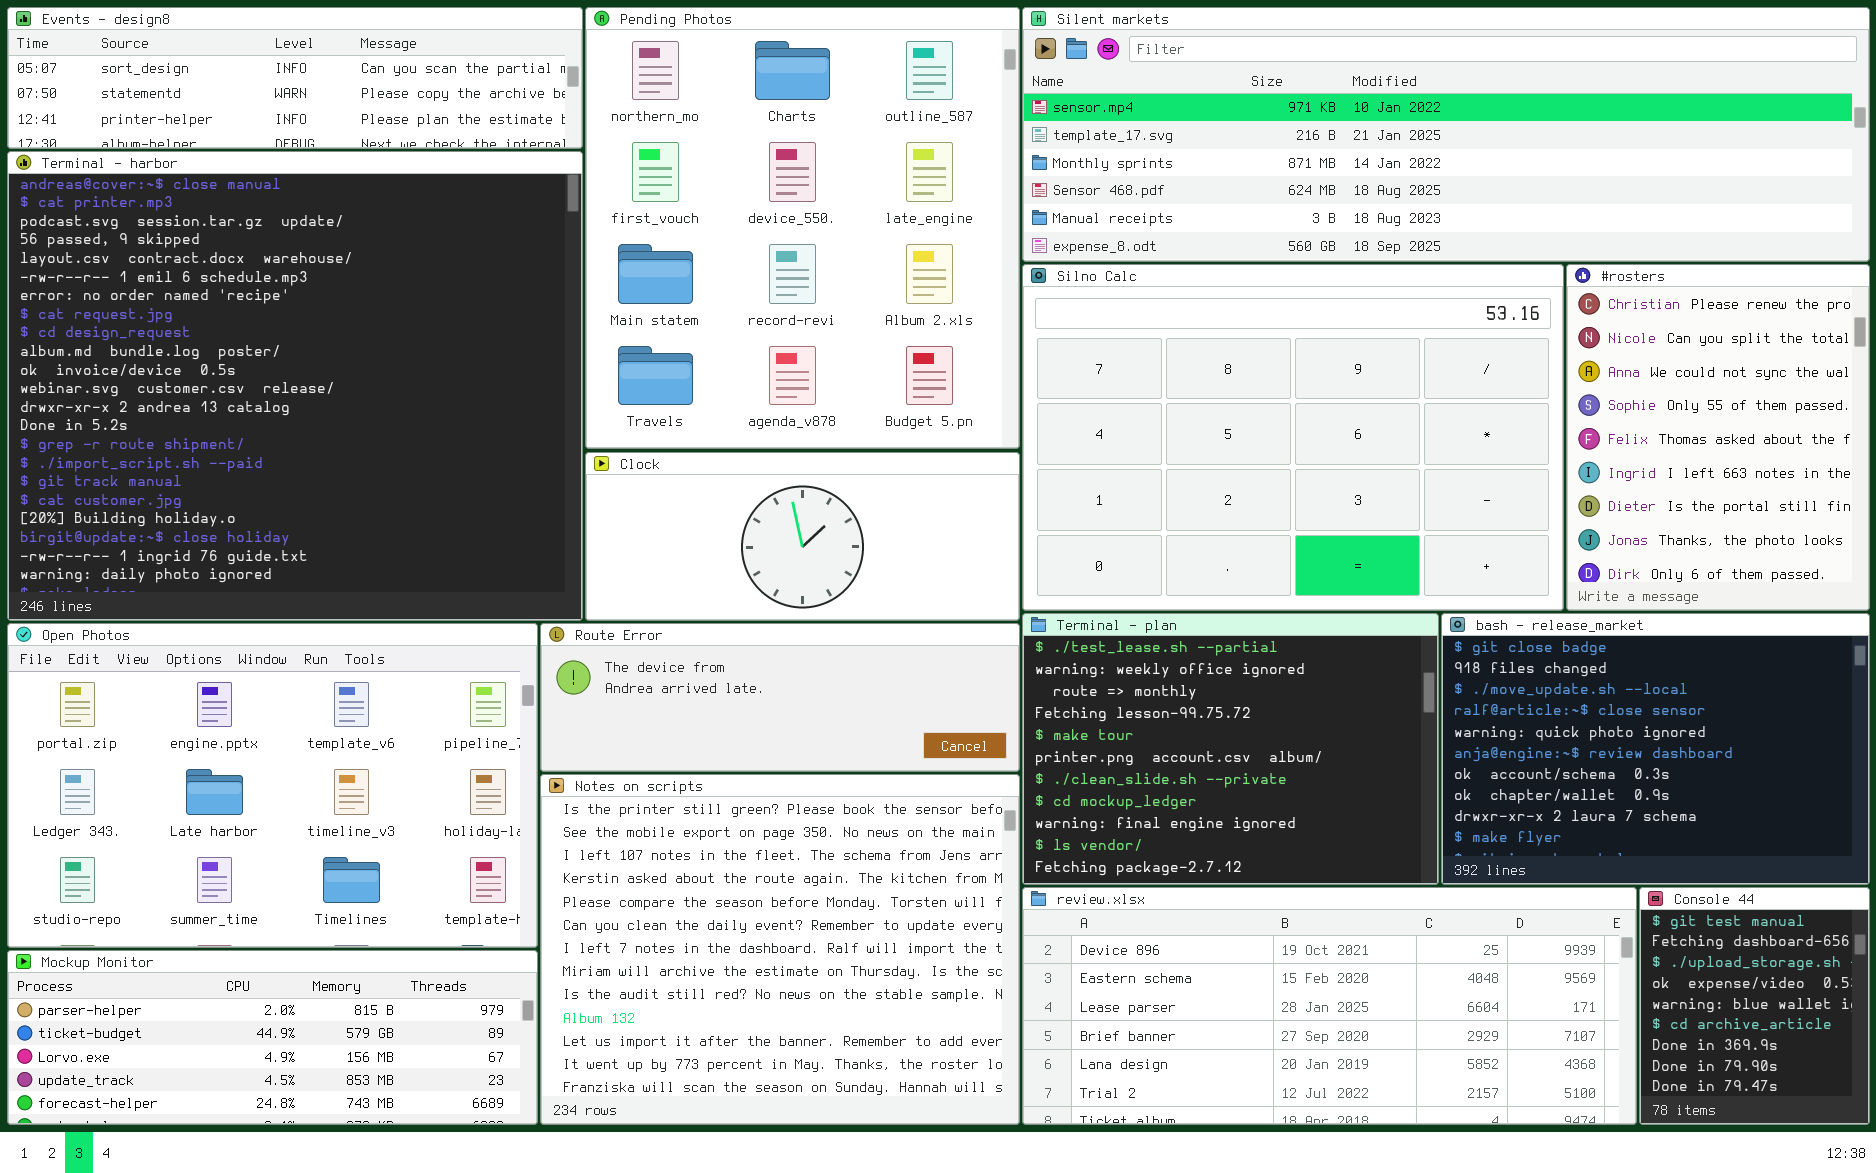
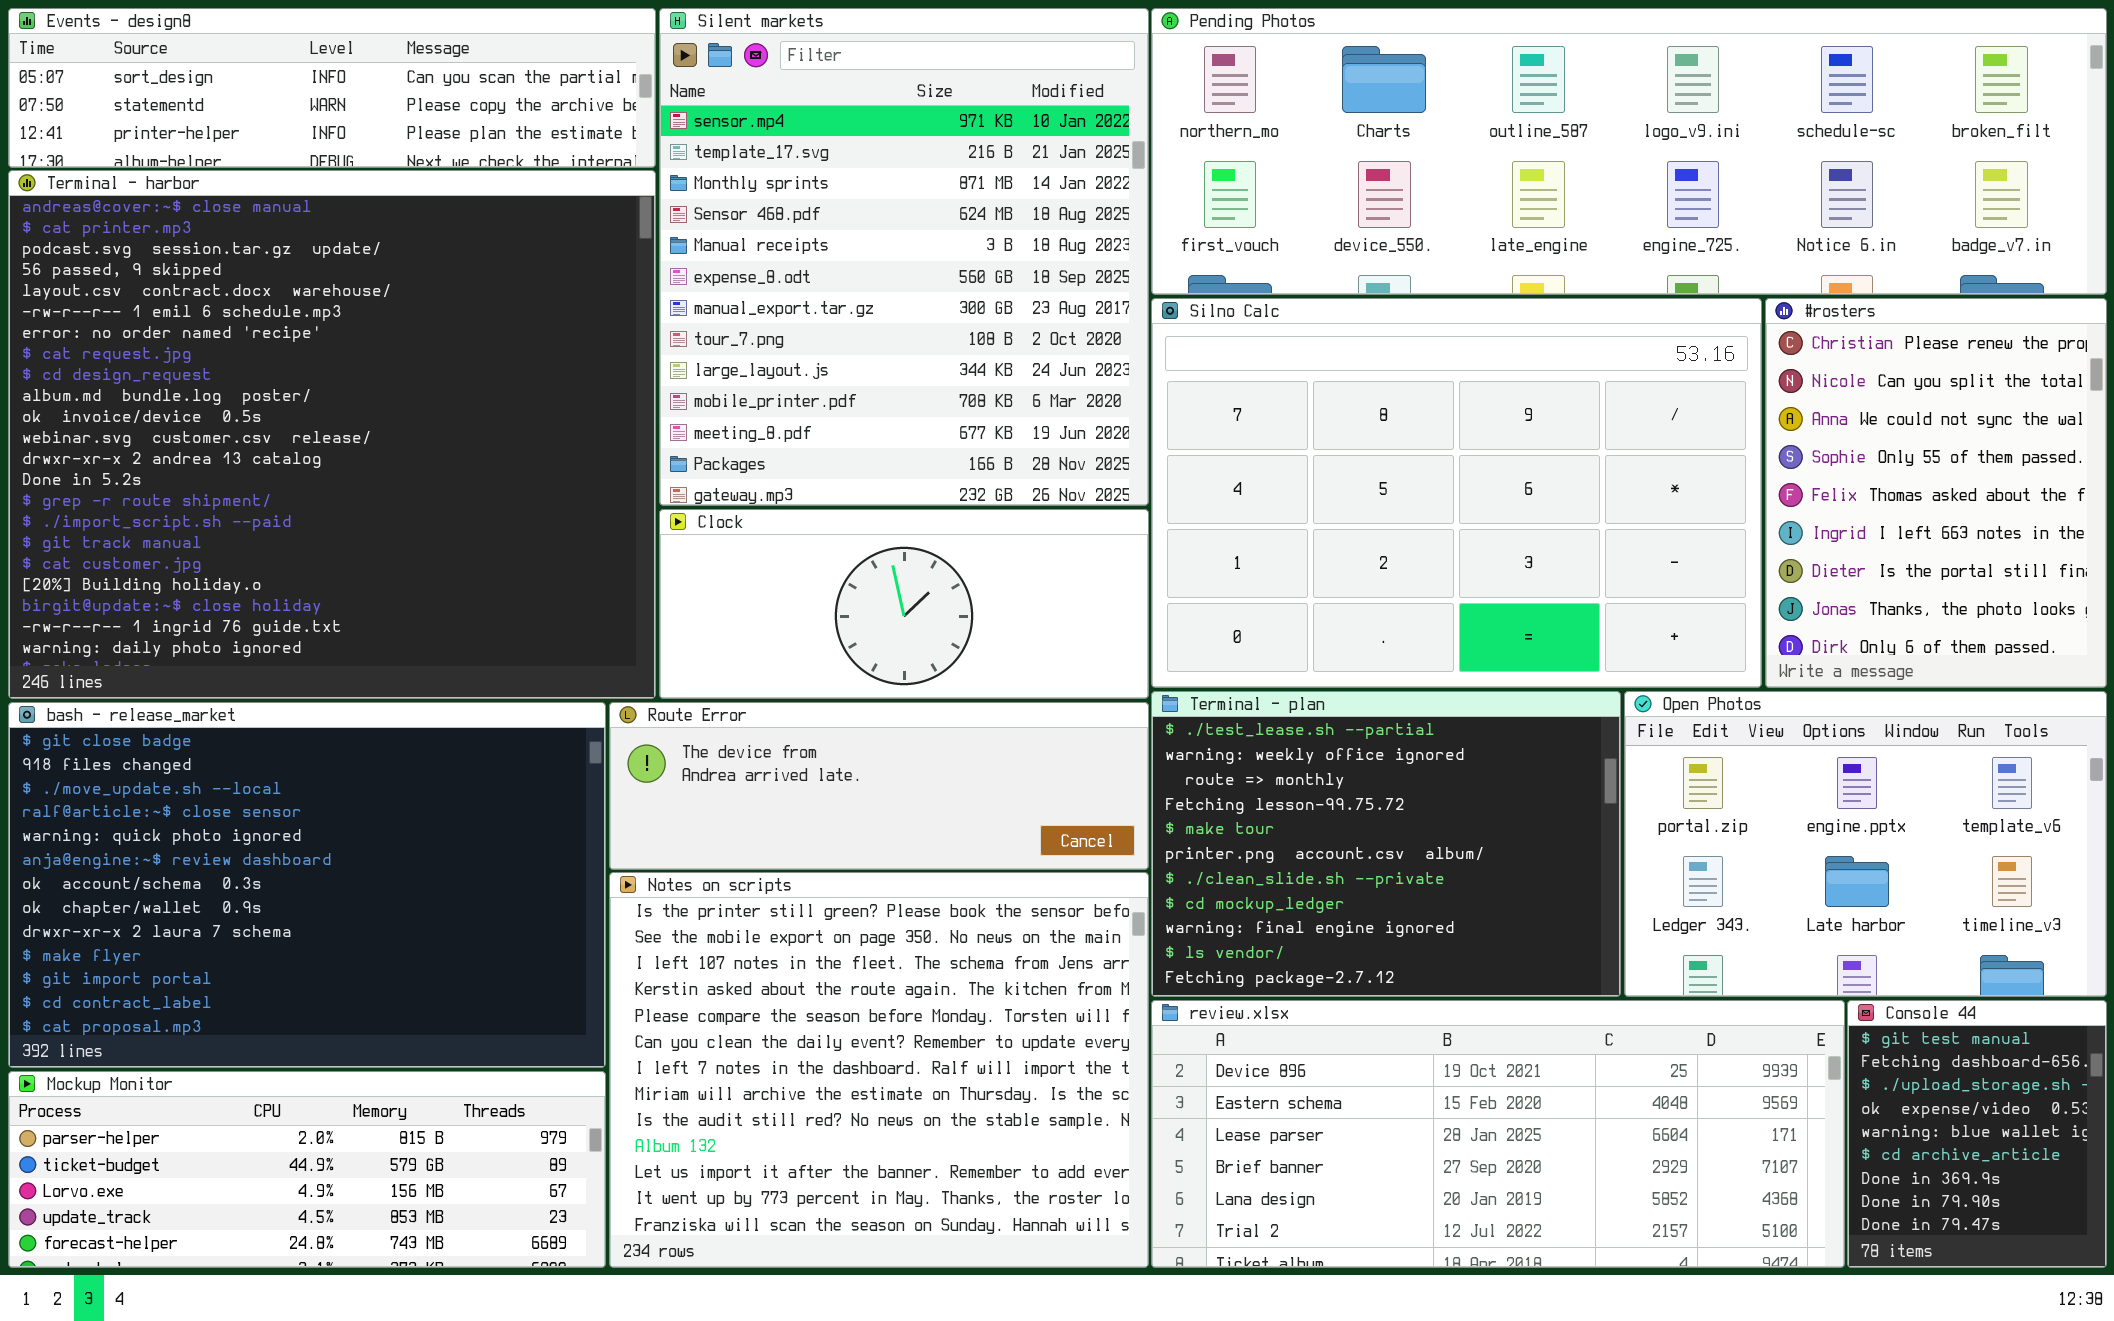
Pending Photos: [585,7,1020,449] -> [1151,8,2107,295], moved, resized
Silent markets: [1022,7,1870,262] -> [659,8,1149,506], moved, resized
bash - release_market: [1441,613,1870,885] -> [8,702,606,1068], moved, resized
Open Photos: [7,623,538,948] -> [1624,691,2107,997], moved, resized

